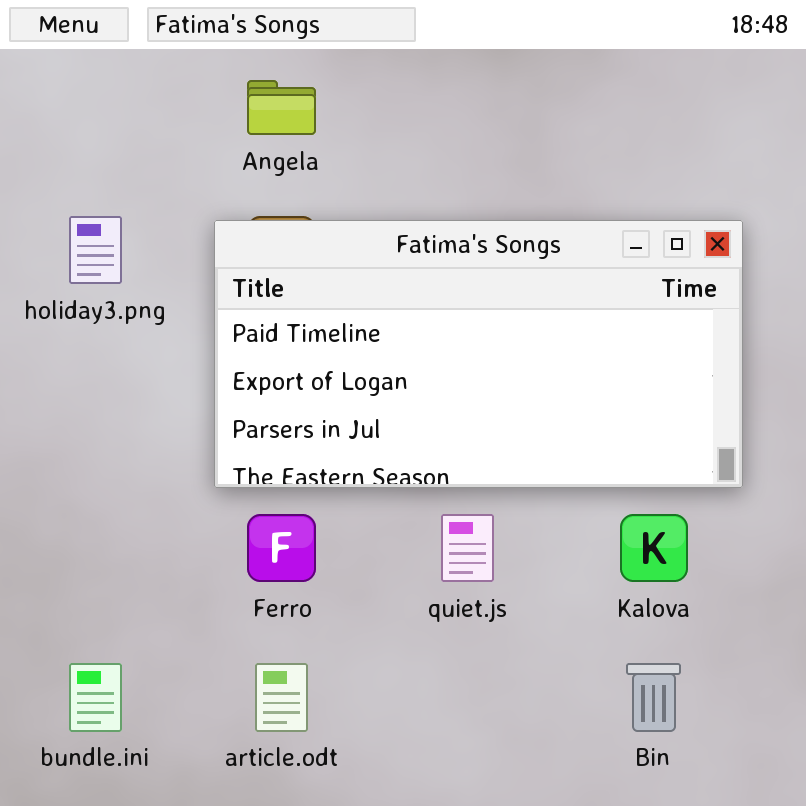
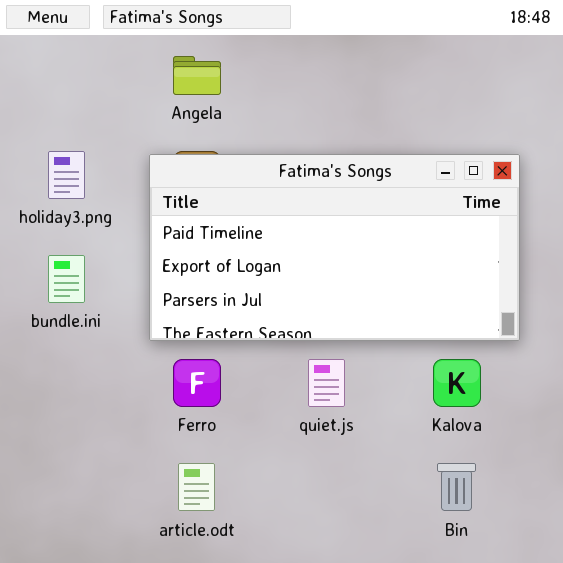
bundle.ini: [69,663,122,732] -> [48,255,85,303], moved

